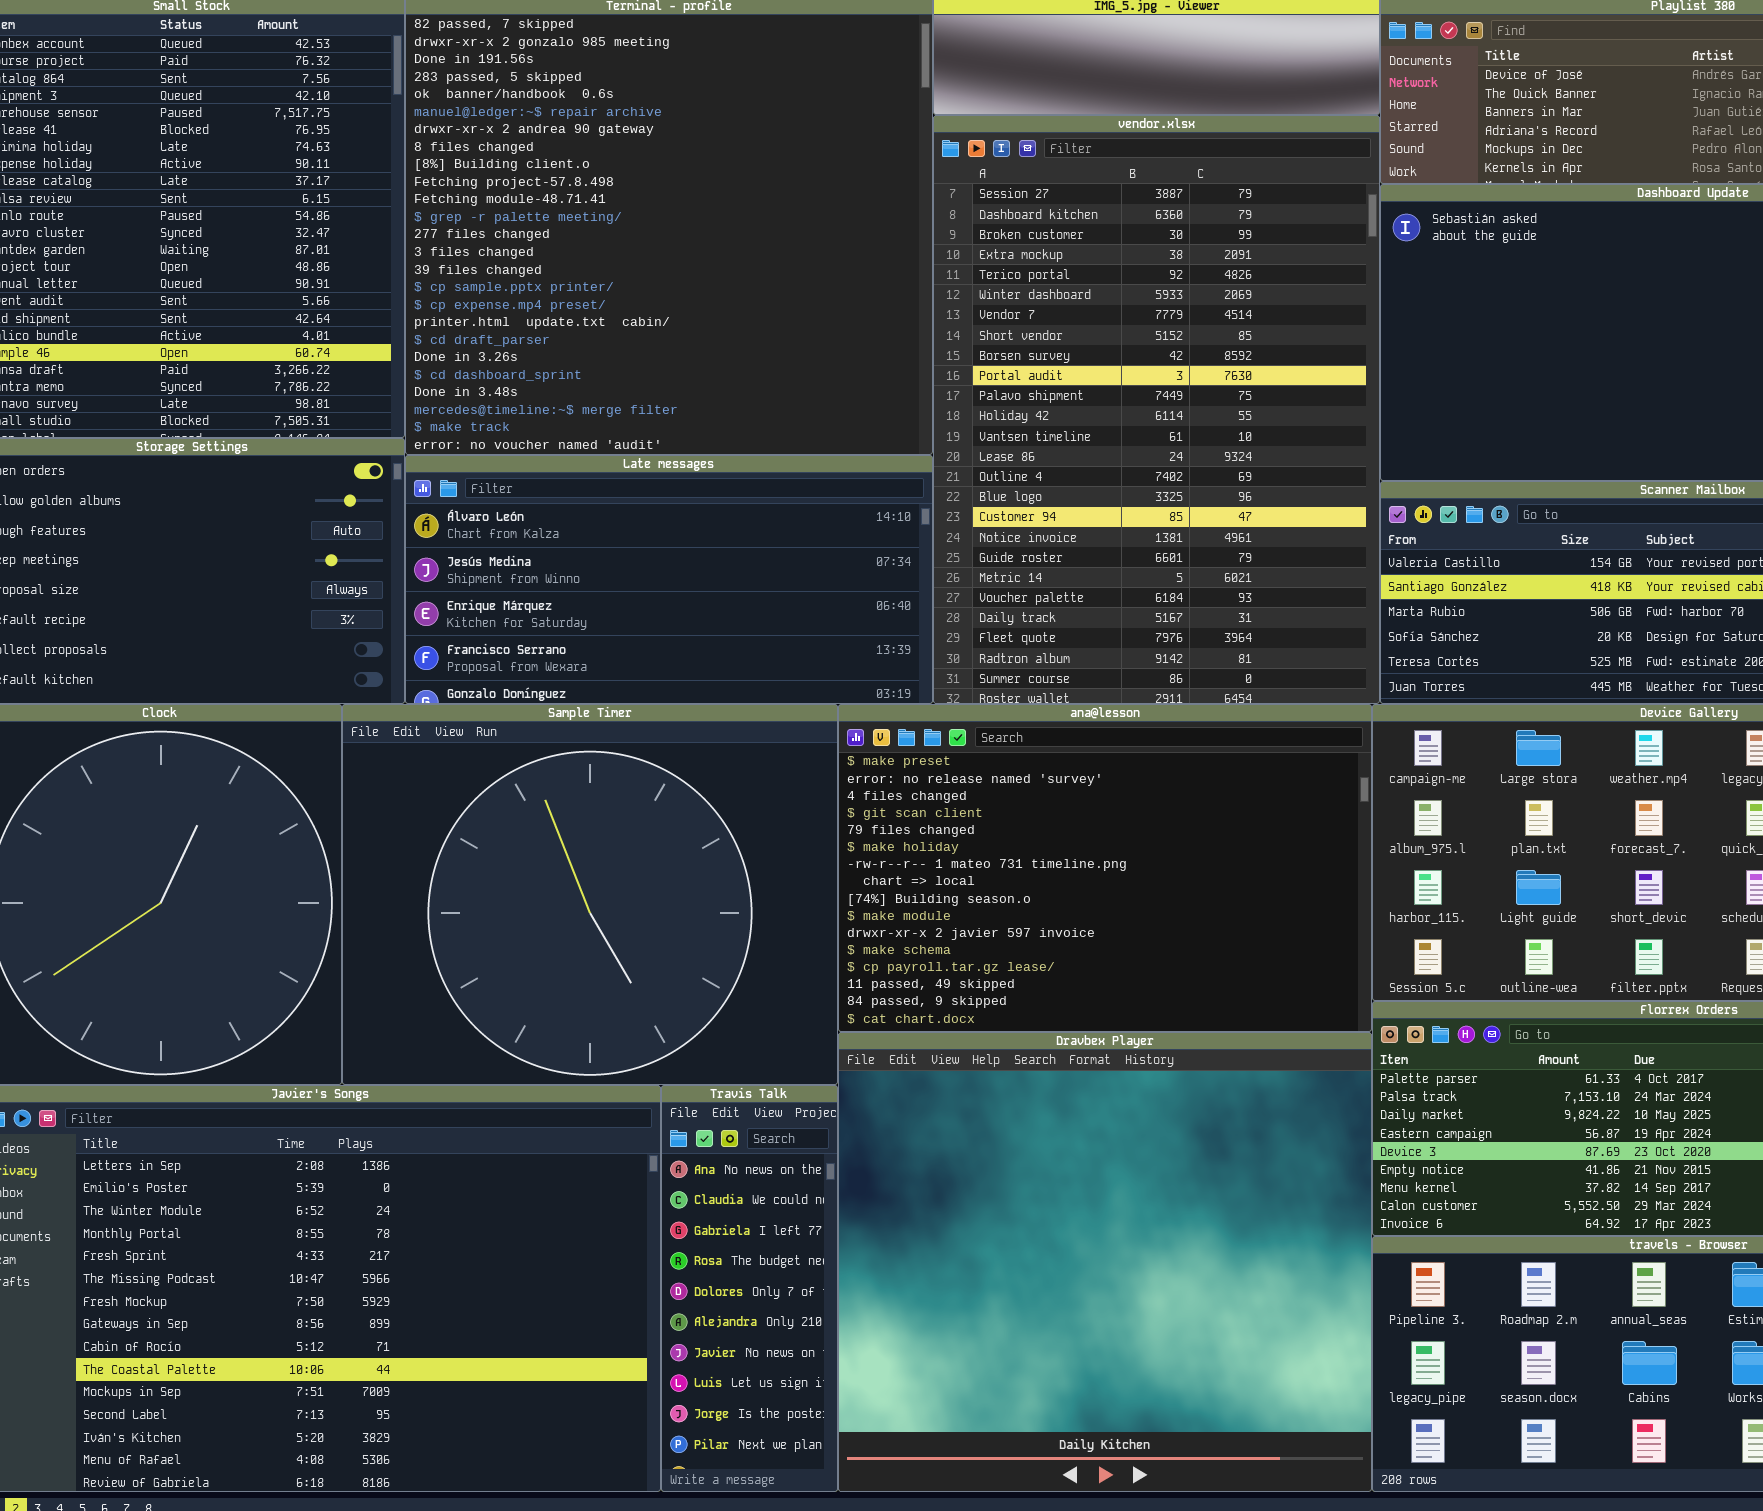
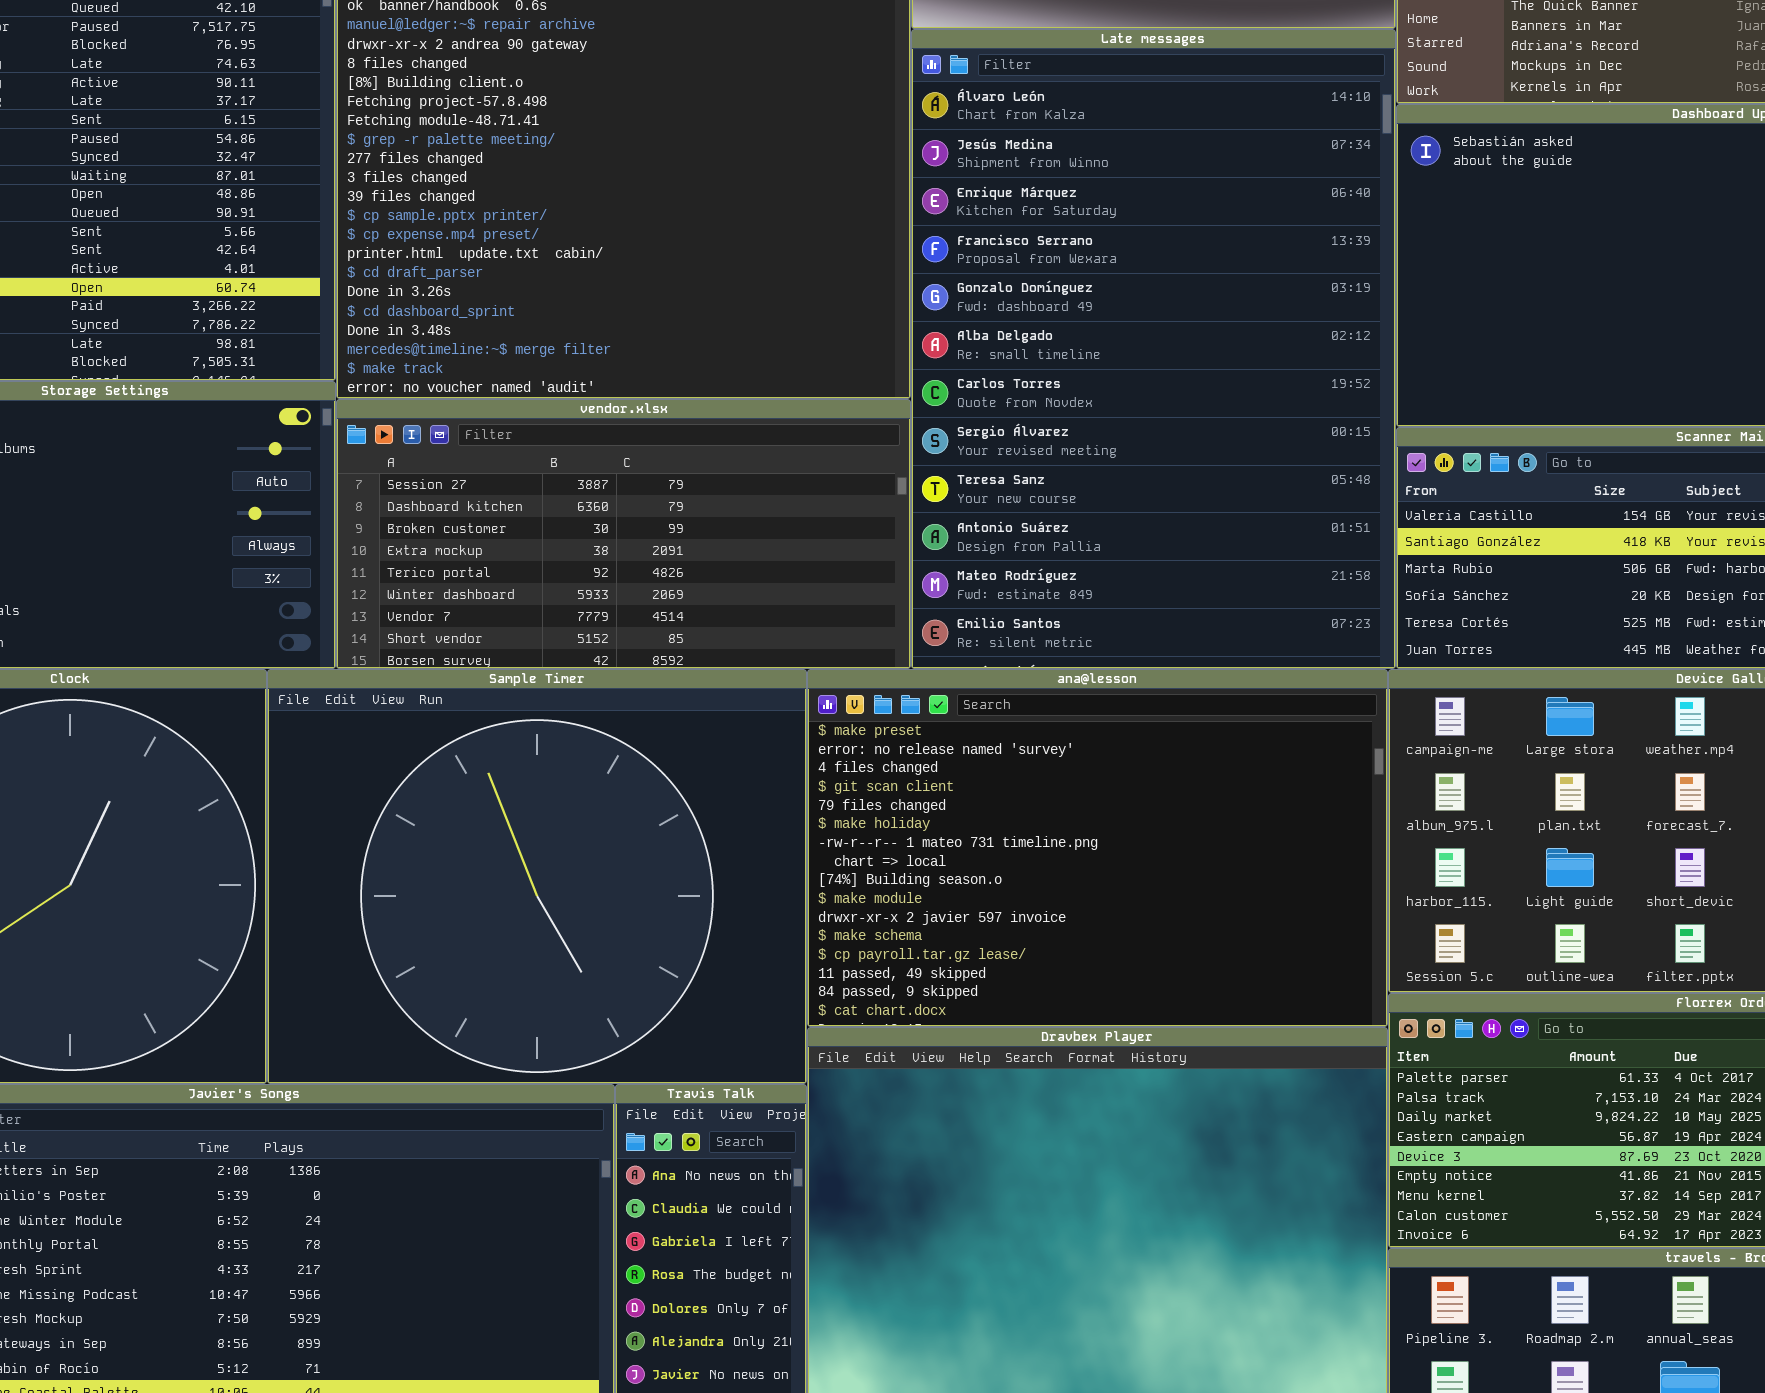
vendor.xlsx: [933,115,1380,704] -> [336,399,911,669], moved, resized
Late messages: [405,455,933,704] -> [911,29,1396,669], moved, resized

